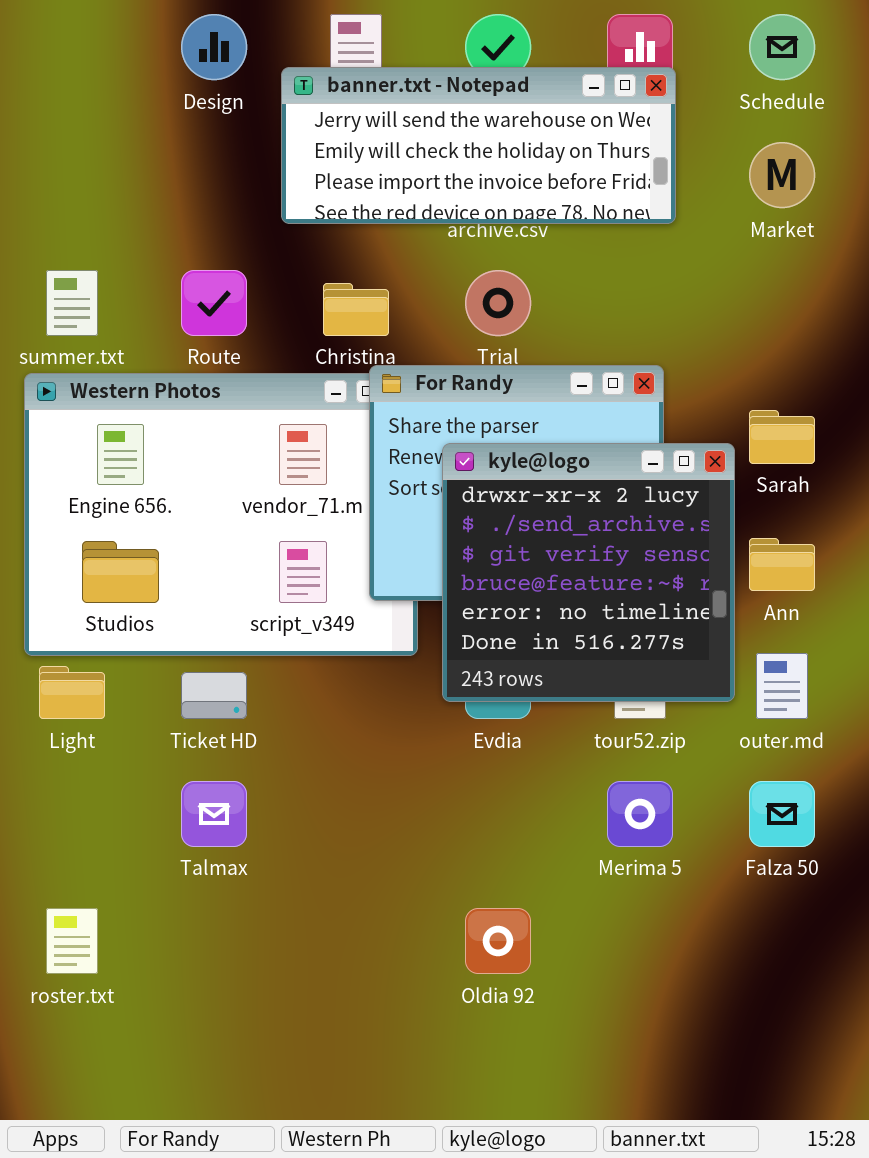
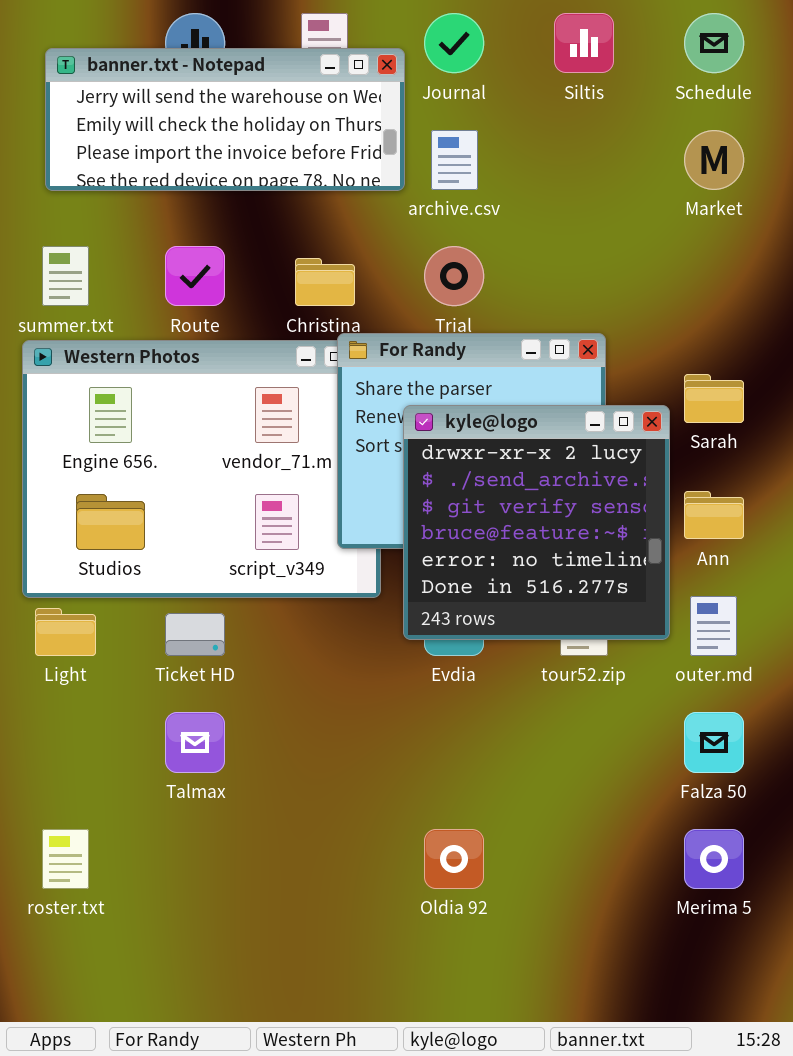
banner.txt - Notepad: [281,67,676,224] -> [45,48,405,191], moved
Merima 5: [607,781,673,847] -> [684,829,744,889], moved

